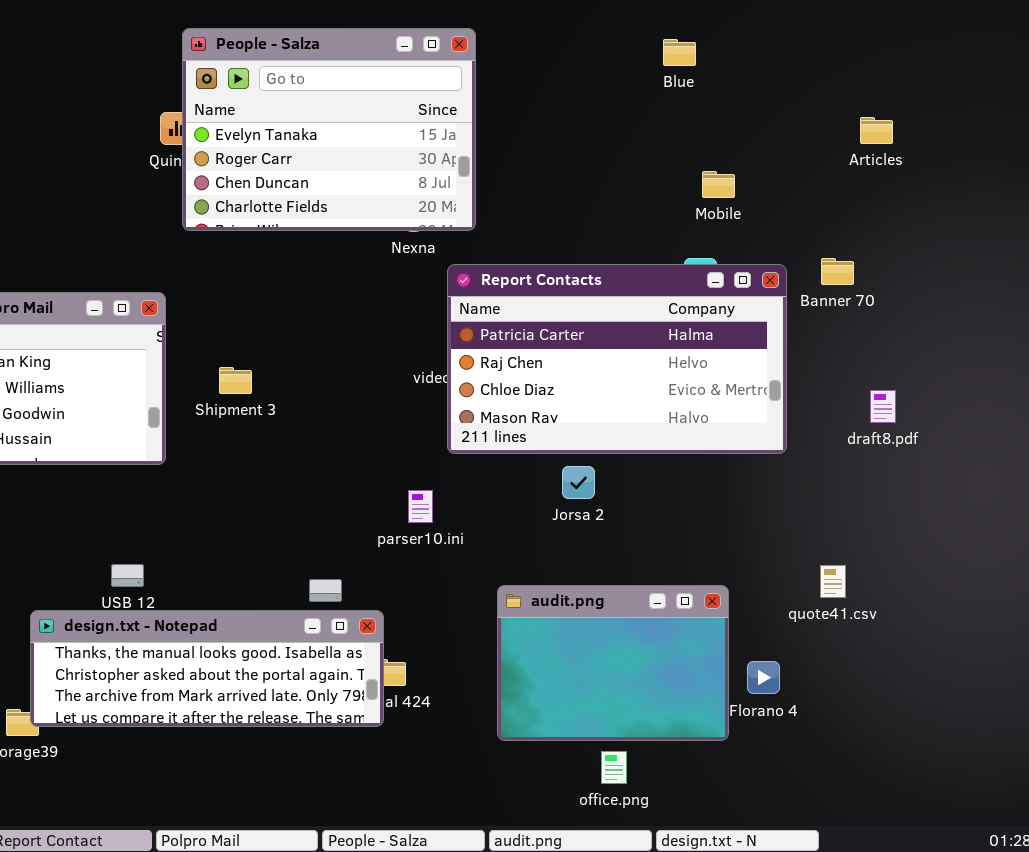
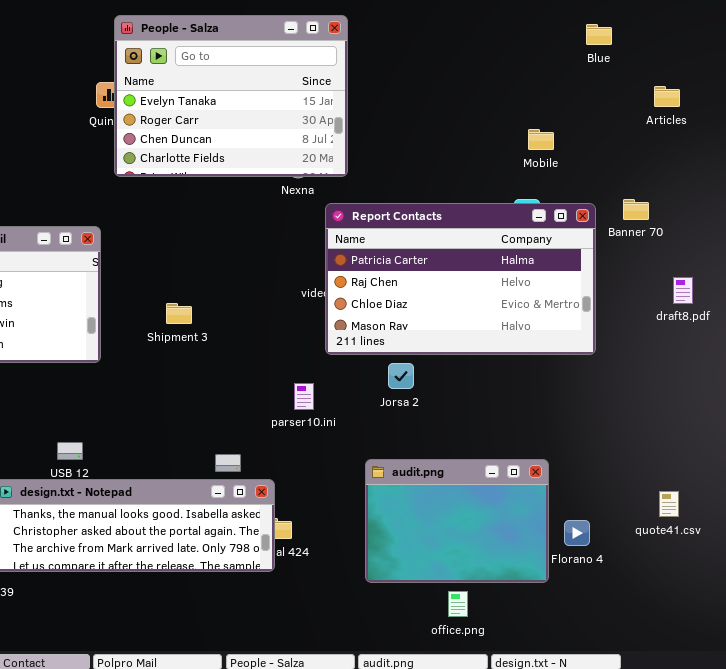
Blue: [663,39,696,66] -> [586,24,612,45], moved
Shipment 3: [219,367,252,394] -> [166,303,192,324], moved
draft8.pdf: [870,390,896,423] -> [673,277,693,304], moved
Jorsa 2: [562,466,595,499] -> [388,363,414,389], moved
quote41.csv: [820,565,846,598] -> [659,491,679,517], moved

